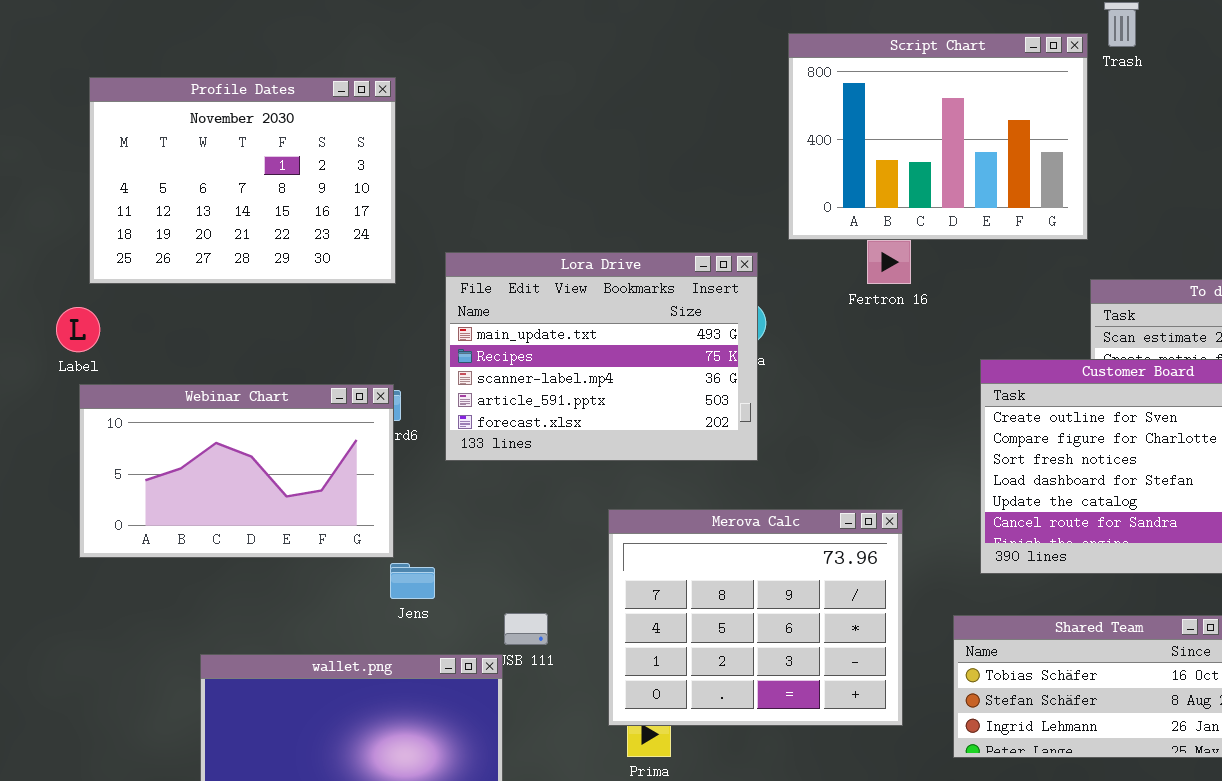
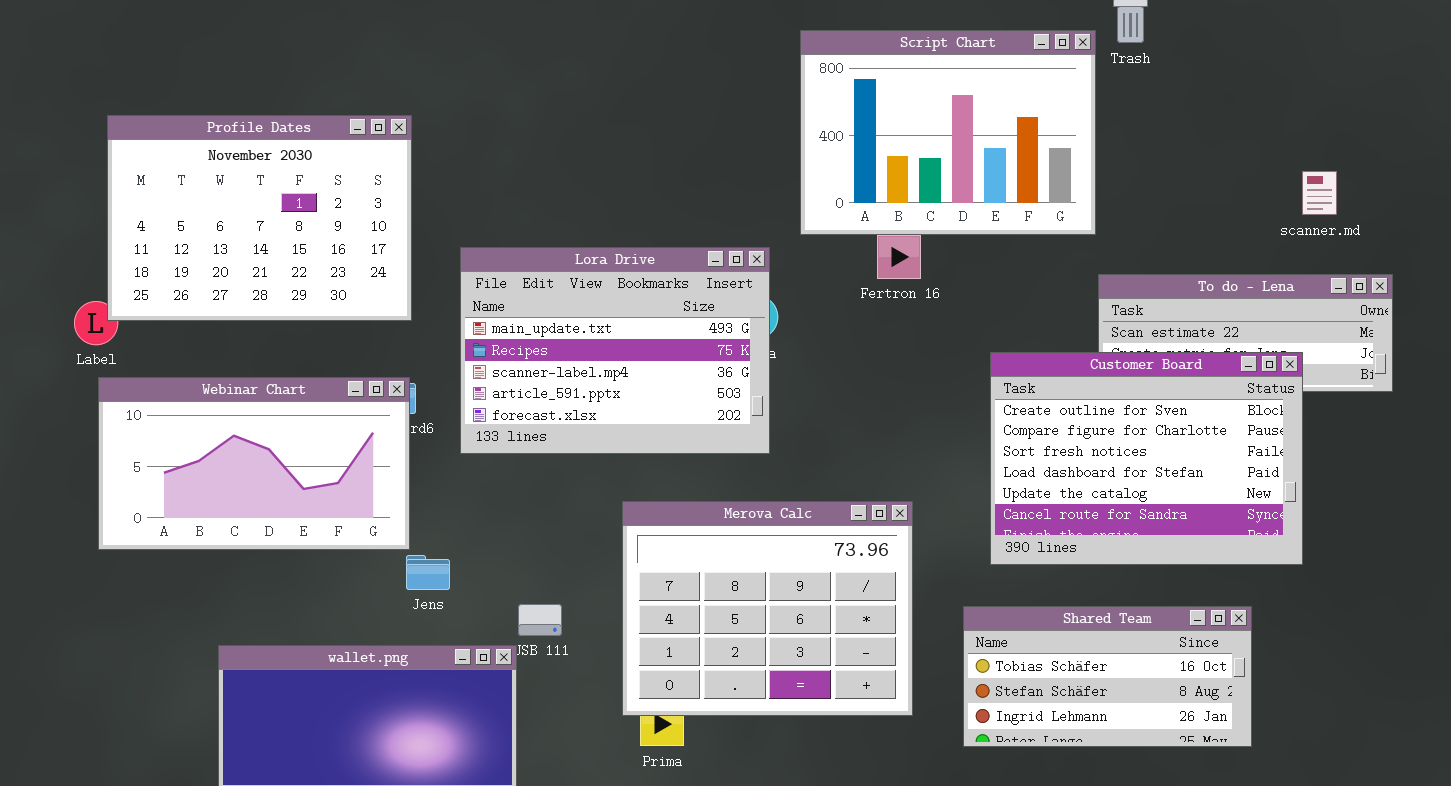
Profile Dates: [89,77,396,284] -> [107,115,412,321], moved

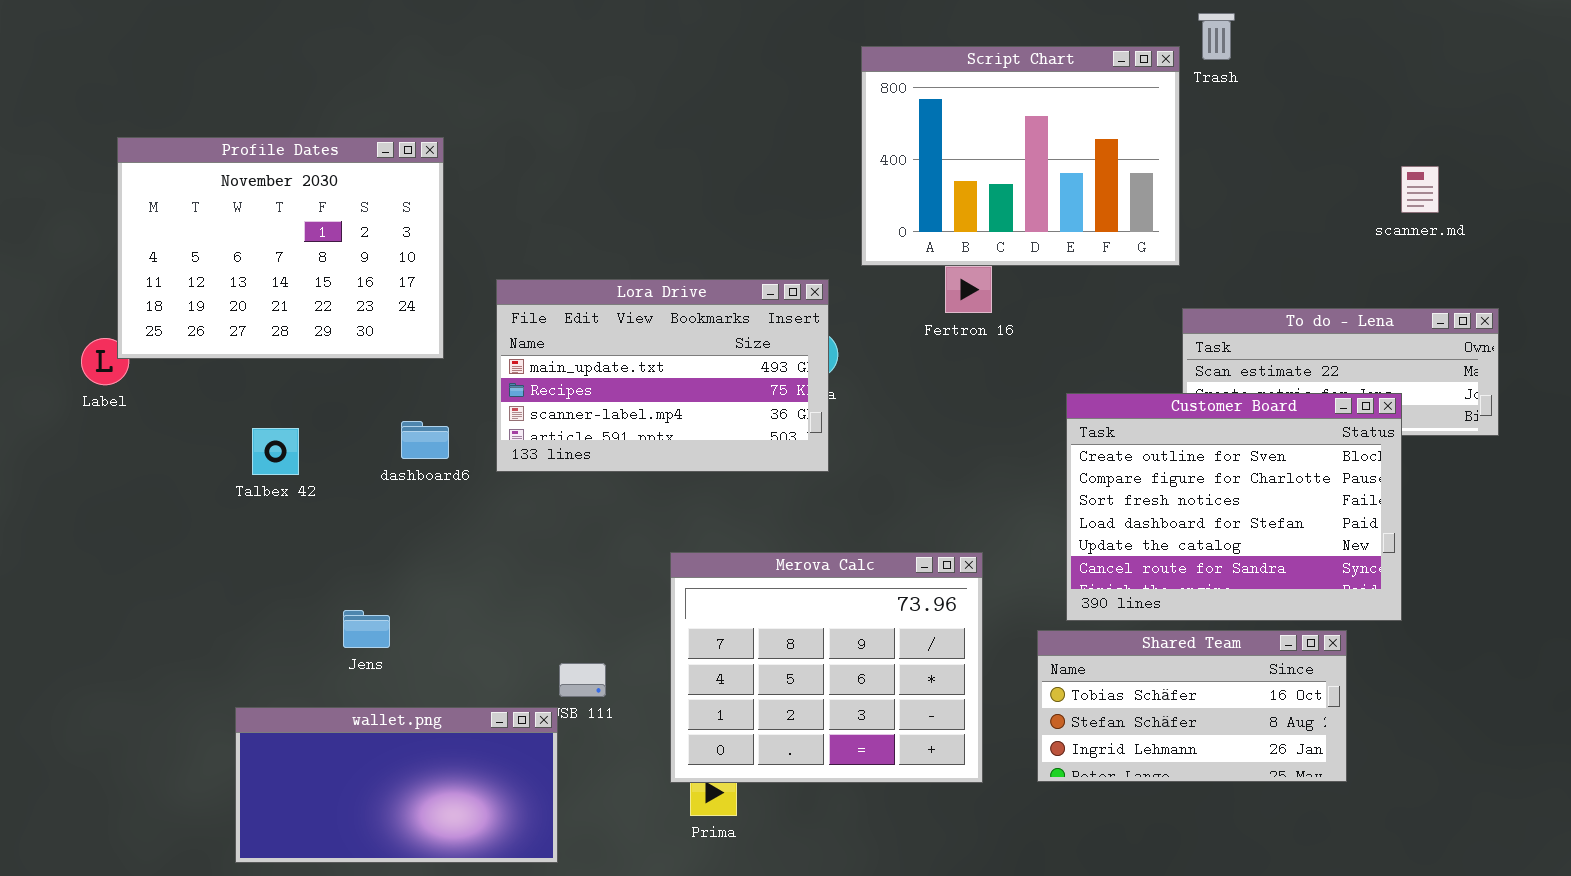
scanner.md: [1302,171,1337,215] -> [1401,166,1439,213], moved
Lora Drive: [460,247,770,454] -> [496,279,829,472], resized
Webinar Chart: [98,377,410,550] -> none, closed
Jens: [406,555,450,590] -> [343,610,390,648], moved
Shared Team: [963,606,1252,747] -> [1037,630,1347,782], moved

